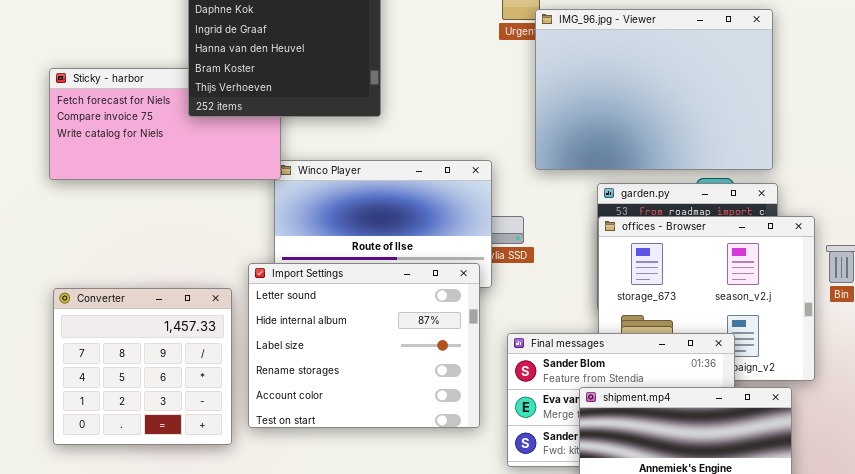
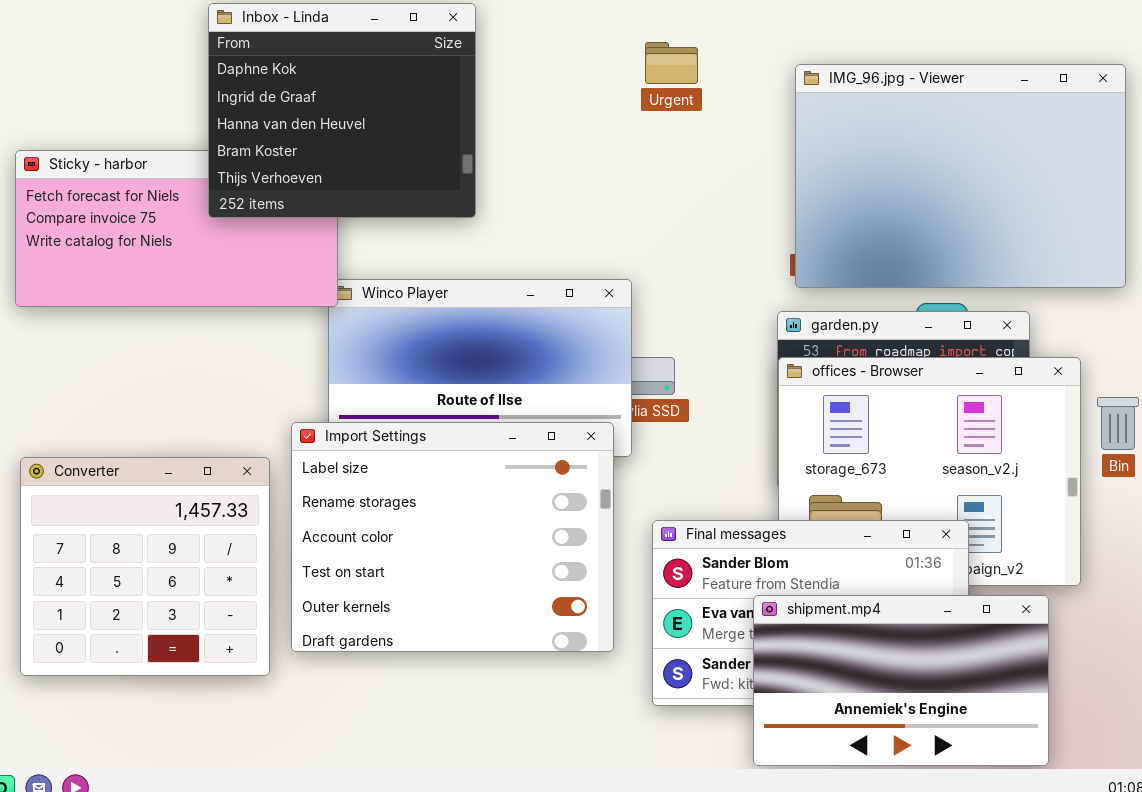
IMG_96.jpg - Viewer: [535,9,773,170] -> [795,64,1126,288], moved
Import Settings: [248,263,480,428] -> [291,422,614,652], scrolled down 2 rows

